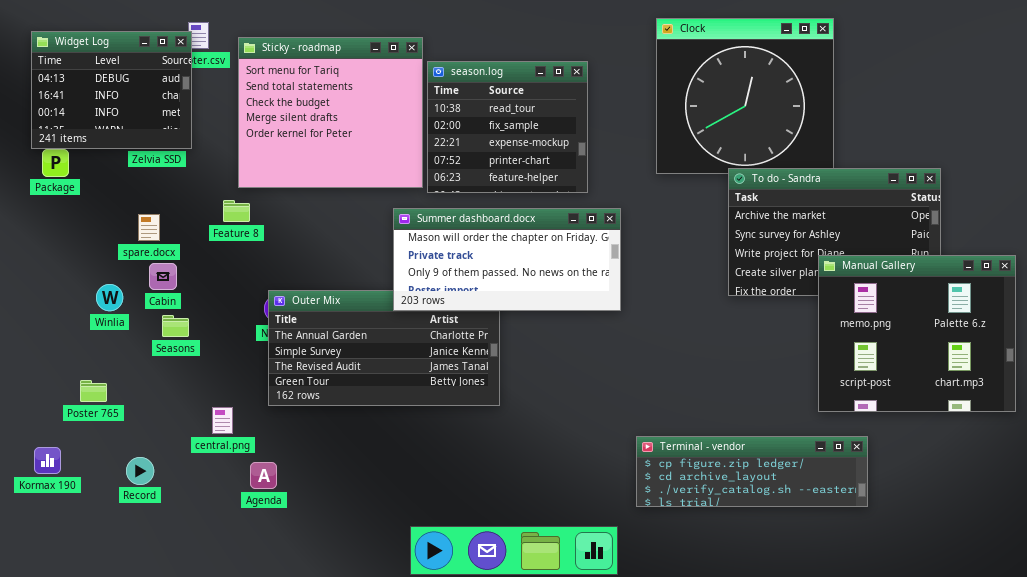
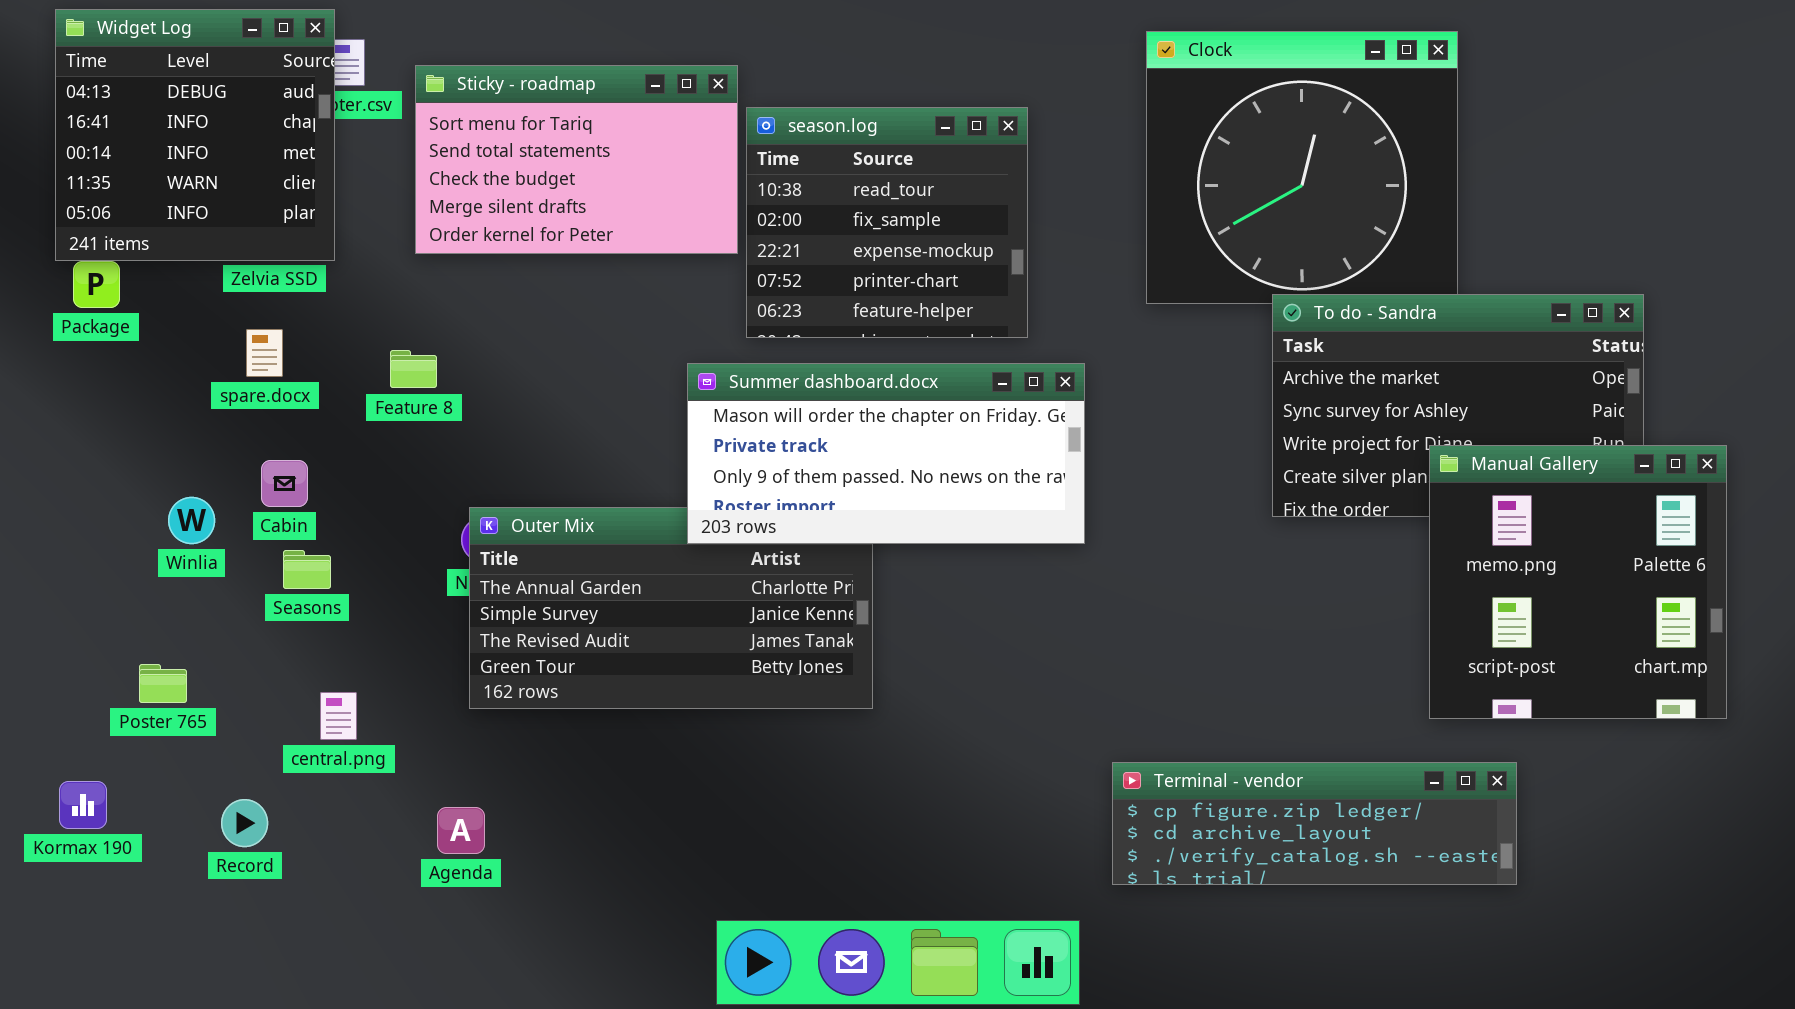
Widget Log: [31,31,192,149] -> [55,9,335,261], resized
Sticky - roadmap: [238,37,423,188] -> [415,65,738,254], resized
spare.docx: [138,214,160,241] -> [246,329,283,377], moved
Manual Gallery: [818,255,1016,412] -> [1429,445,1727,719], resized
central.png: [212,407,233,434] -> [320,692,357,740], moved

